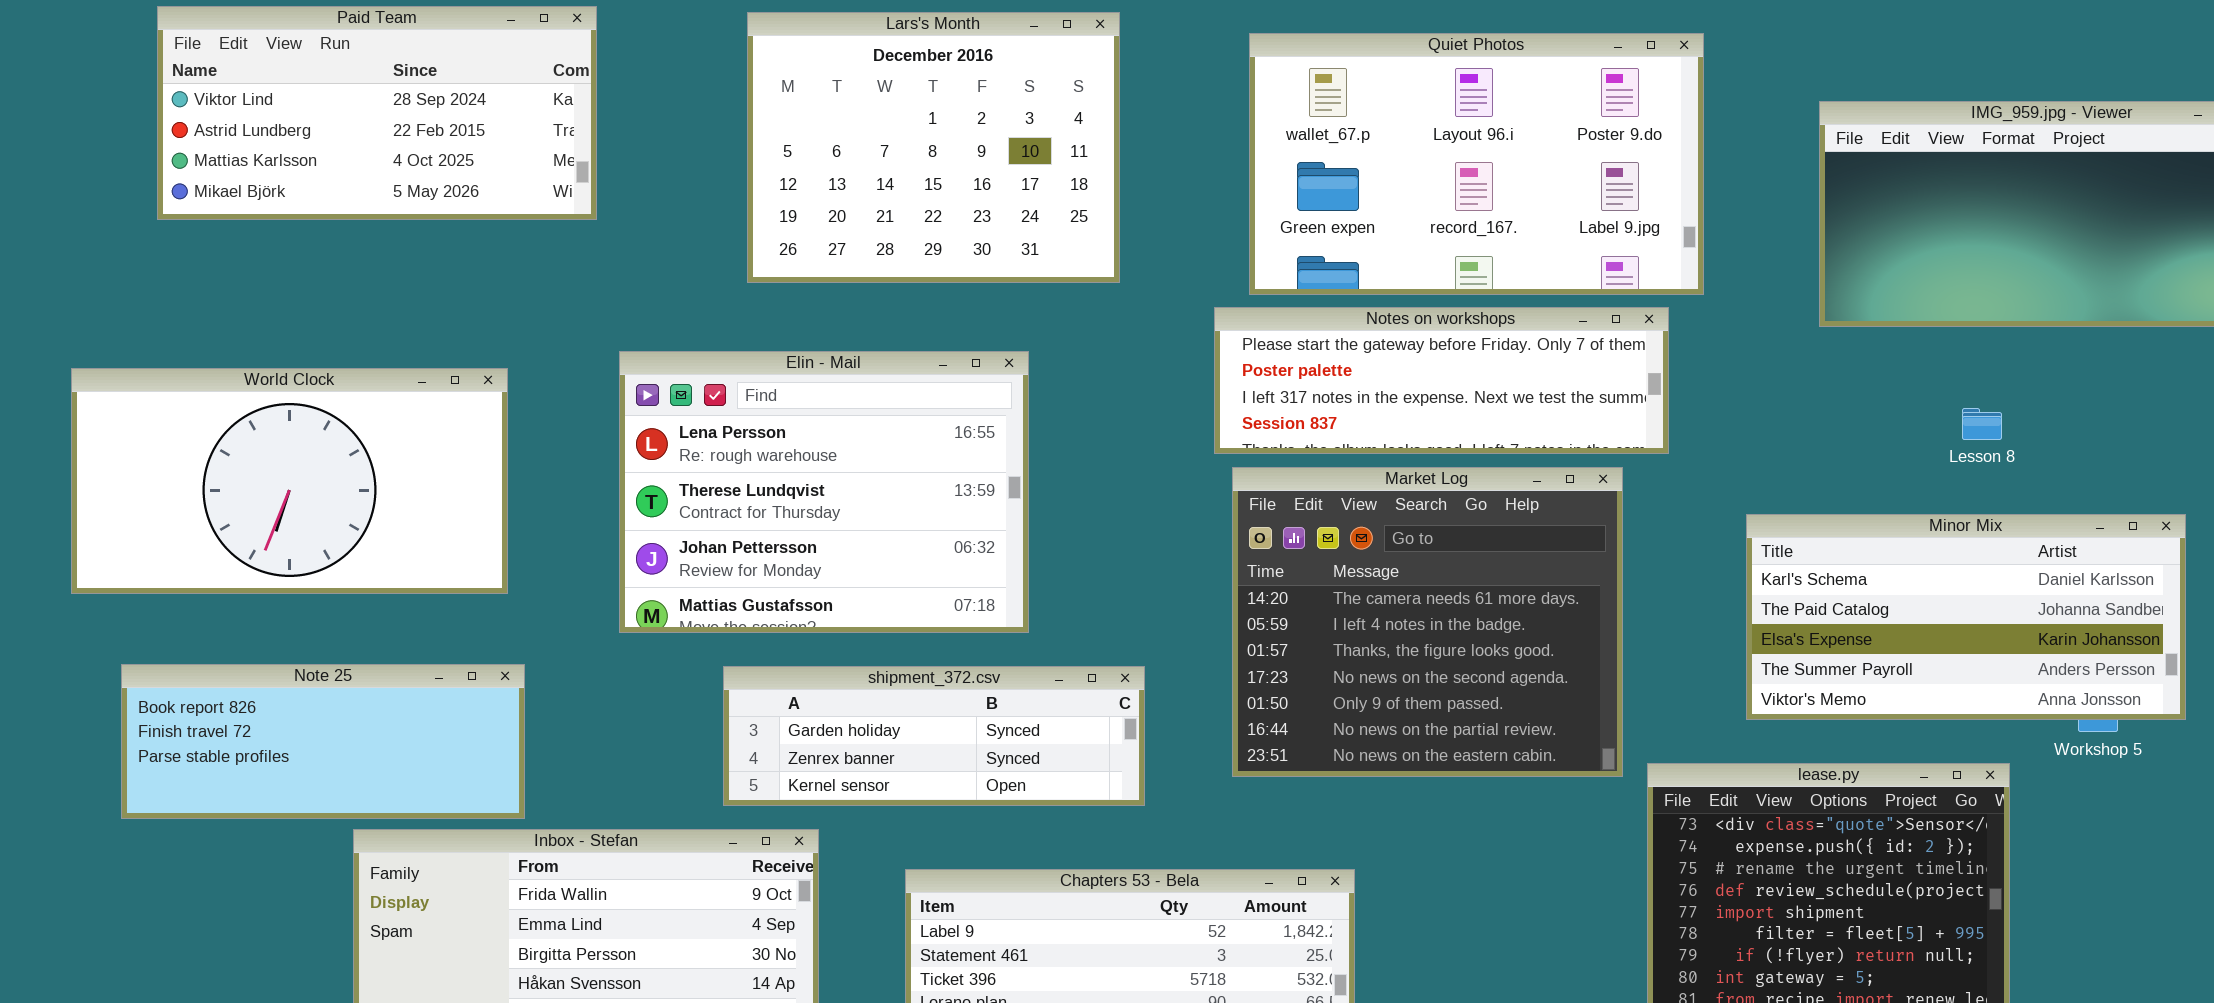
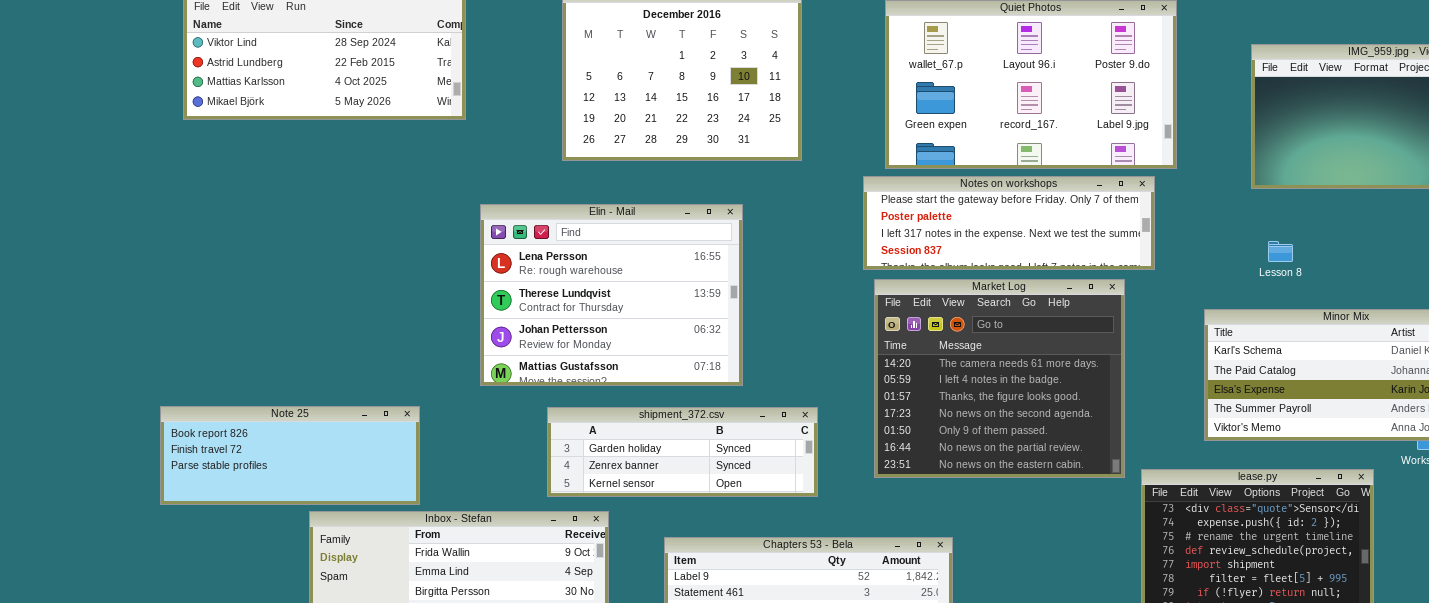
World Clock: [71,368,508,594] -> none, closed
Lesson 8: [1962,408,2002,440] -> [1268,241,1293,262], moved

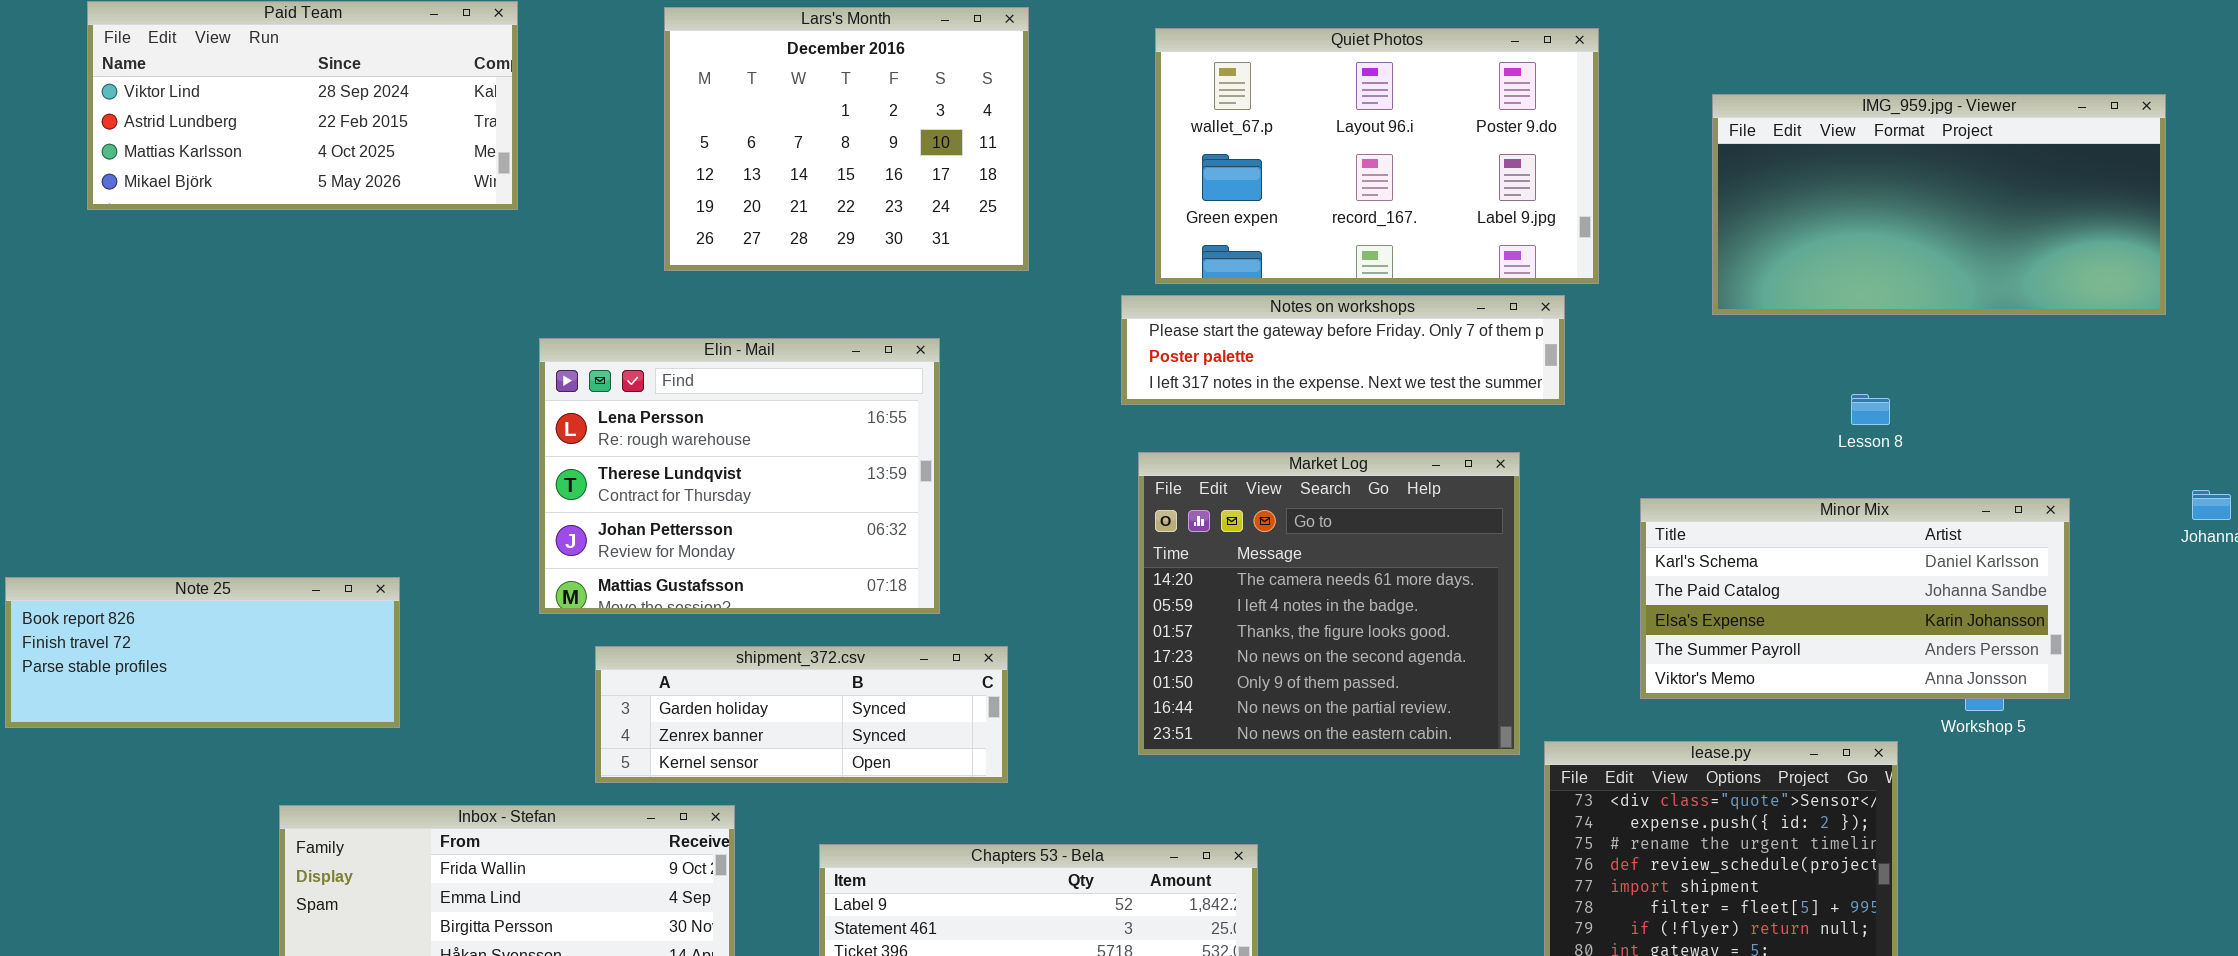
Notes on workshops: [863,176,1155,270] -> [1121,295,1565,405], resized
Lesson 8: [1268,241,1293,262] -> [1851,394,1890,425], moved
Note 25: [160,406,420,505] -> [5,577,400,728], moved
shipment_372.csv: [547,407,818,497] -> [595,646,1008,783], moved

